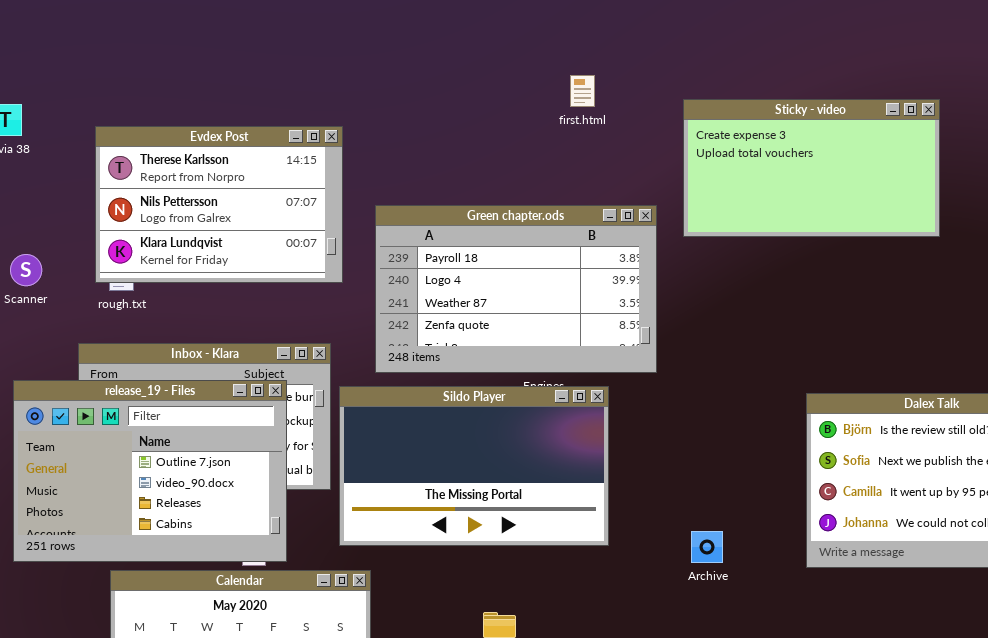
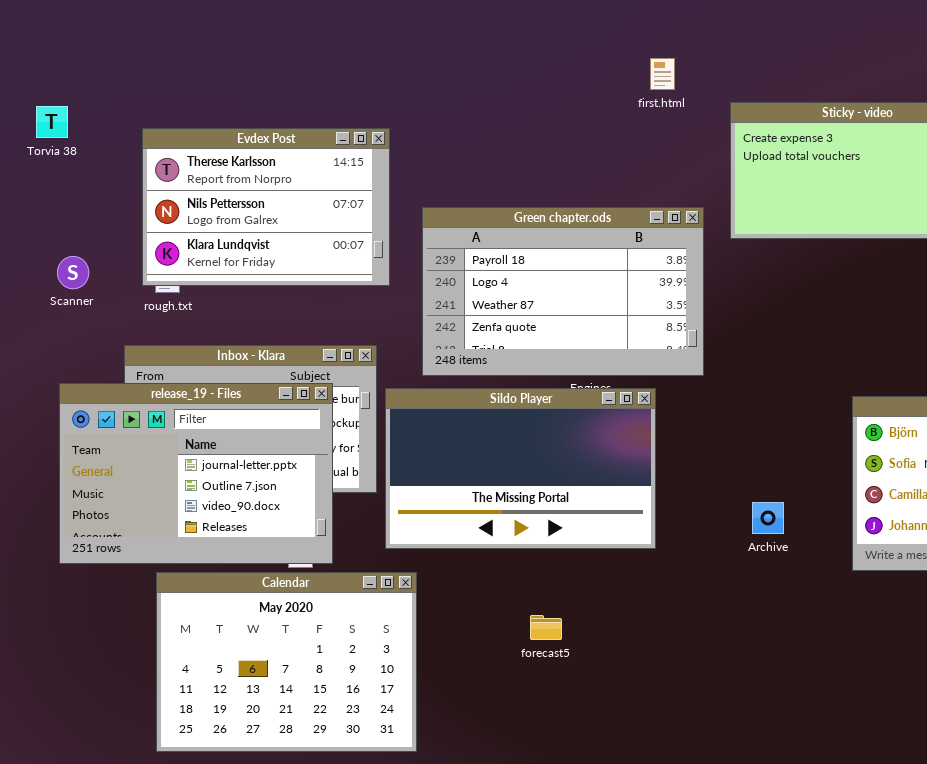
first.html: [570,75,595,107] -> [650,58,675,90], moved
release_19 - Files: [13,380,287,562] -> [59,383,333,564], scrolled up 1 row
Archive: [691,531,723,563] -> [752,502,784,534], moved

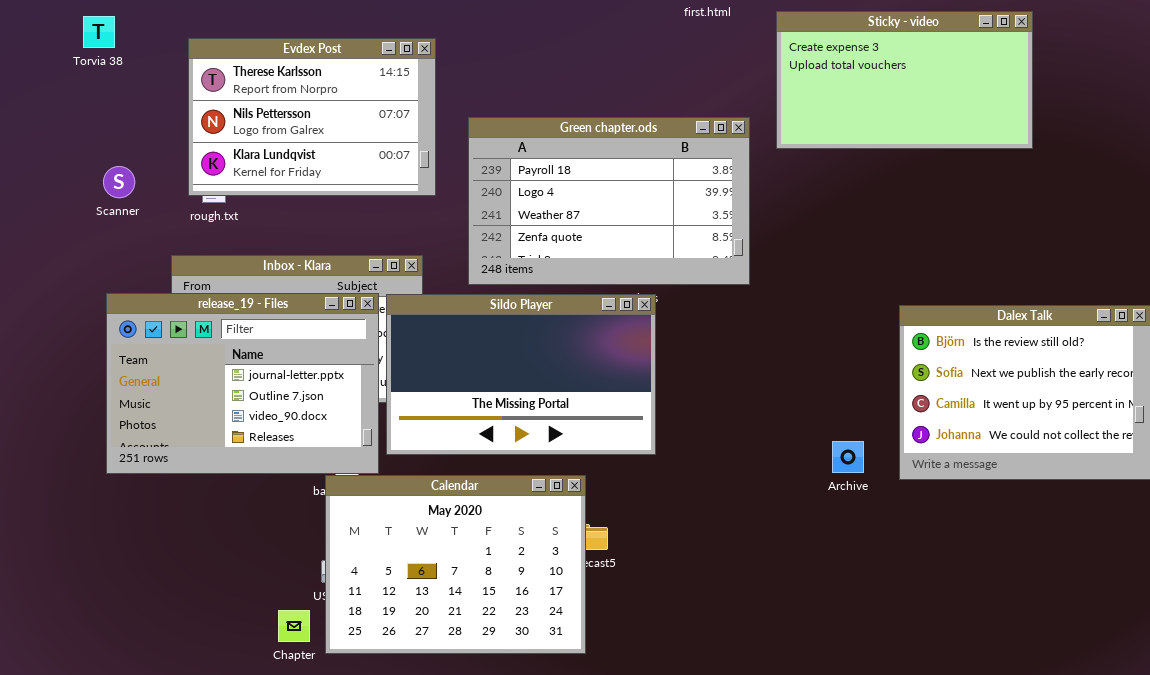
Sildo Player: [385,388,656,549] -> [386,294,656,455], moved
Archive: [752,502,784,534] -> [832,441,864,473], moved
Calendar: [156,572,417,752] -> [325,475,586,654], moved

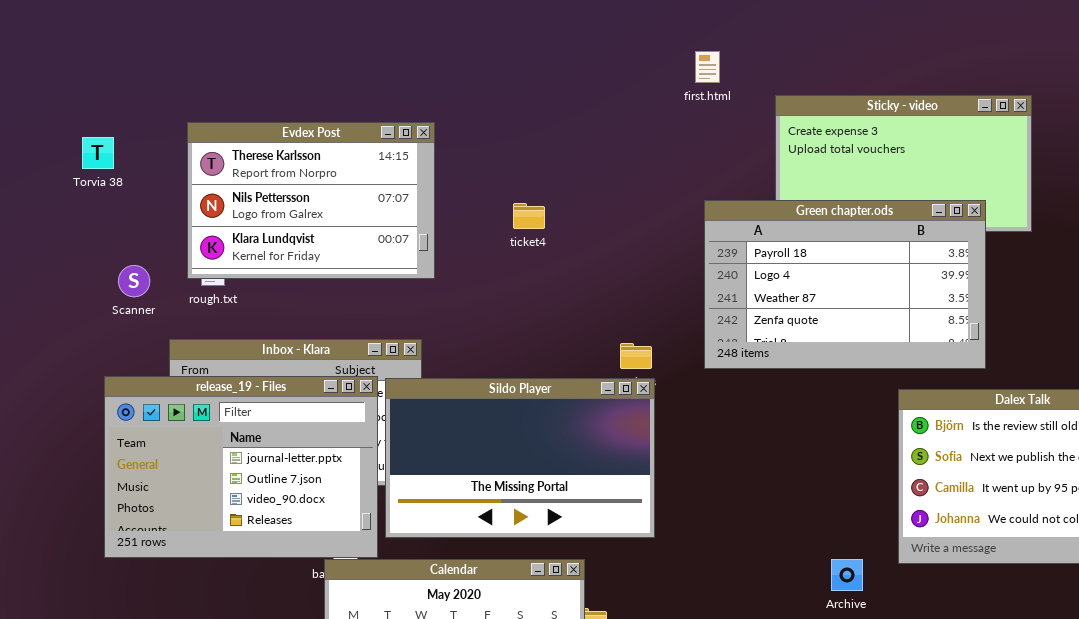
Torvia 38: [83,16,115,48] -> [82,137,114,169], moved
Green chapter.ods: [468,117,750,285] -> [704,200,986,369], moved
Scanner: [103,166,135,198] -> [118,265,150,297], moved
Archive: [832,441,864,473] -> [831,559,863,591], moved

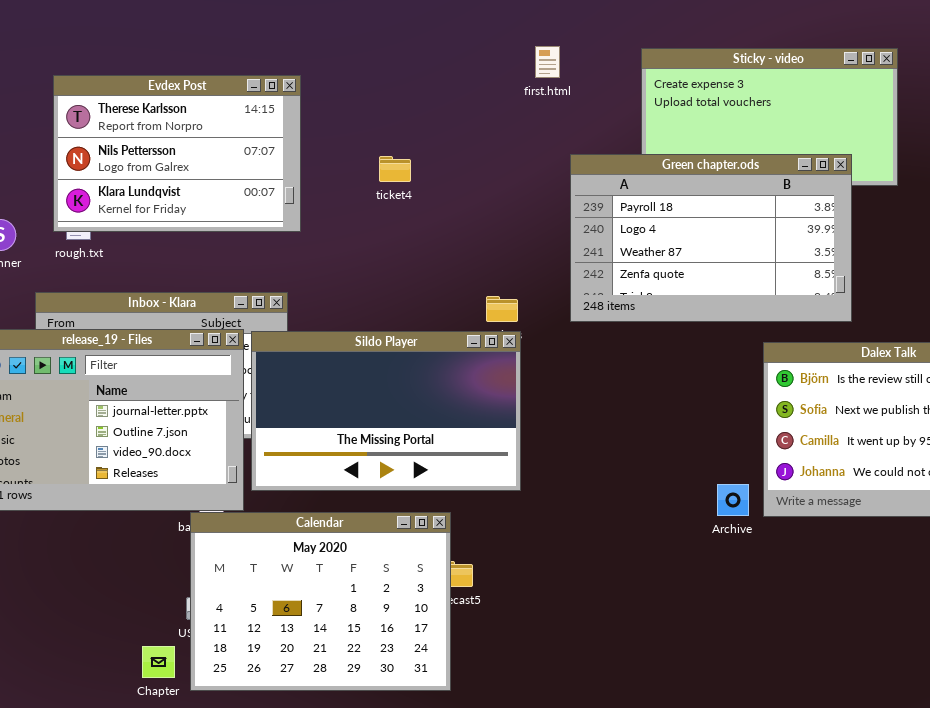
first.html: [695,51,720,83] -> [535,46,560,78], moved
Archive: [831,559,863,591] -> [717,484,749,516], moved

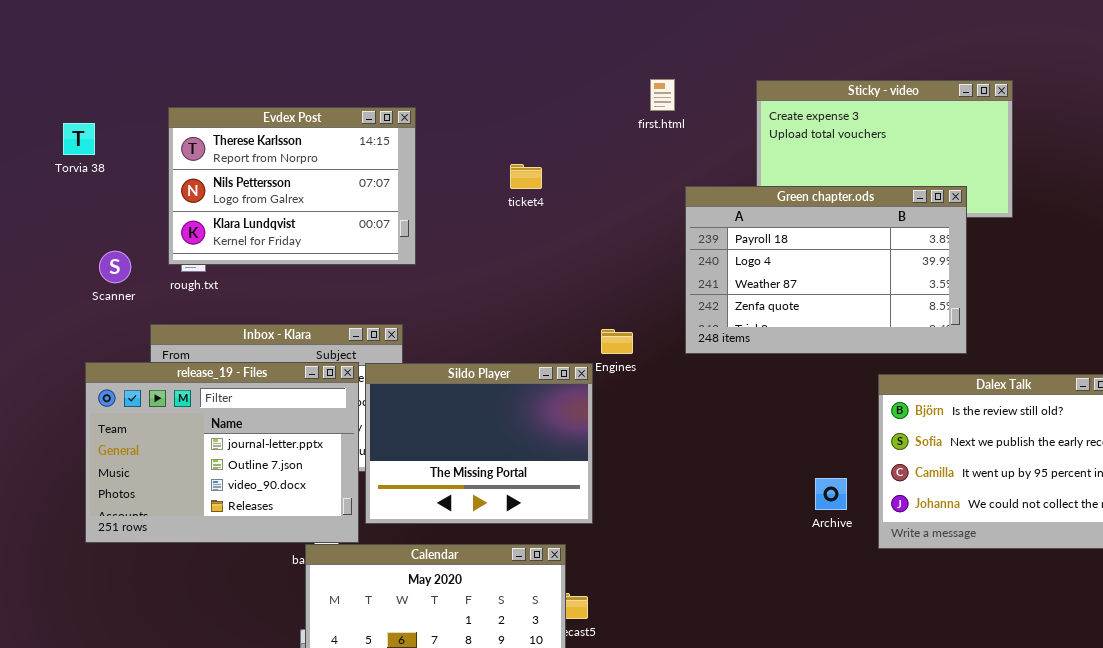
ticket4: [379,156,411,182] -> [510,164,542,189], moved
Sildo Player: [251,331,521,491] -> [365,363,593,524], resized
Archive: [717,484,749,516] -> [815,478,847,510], moved

